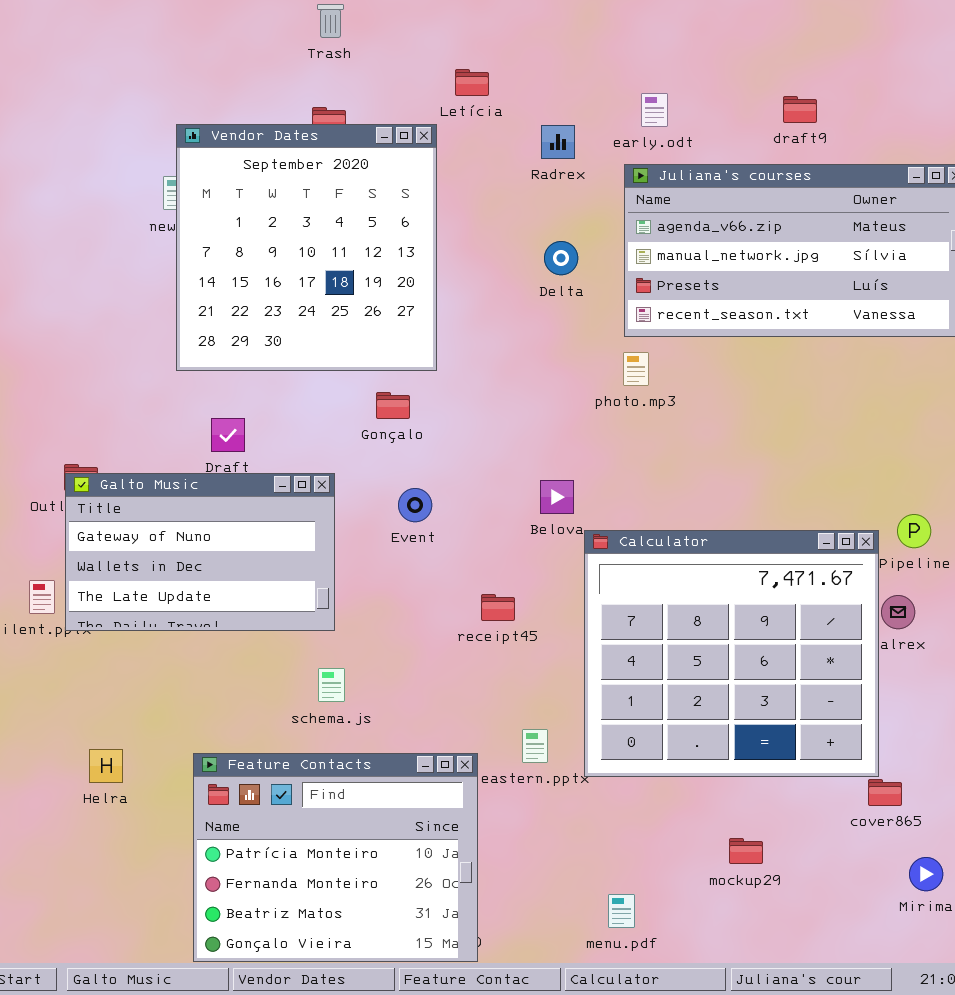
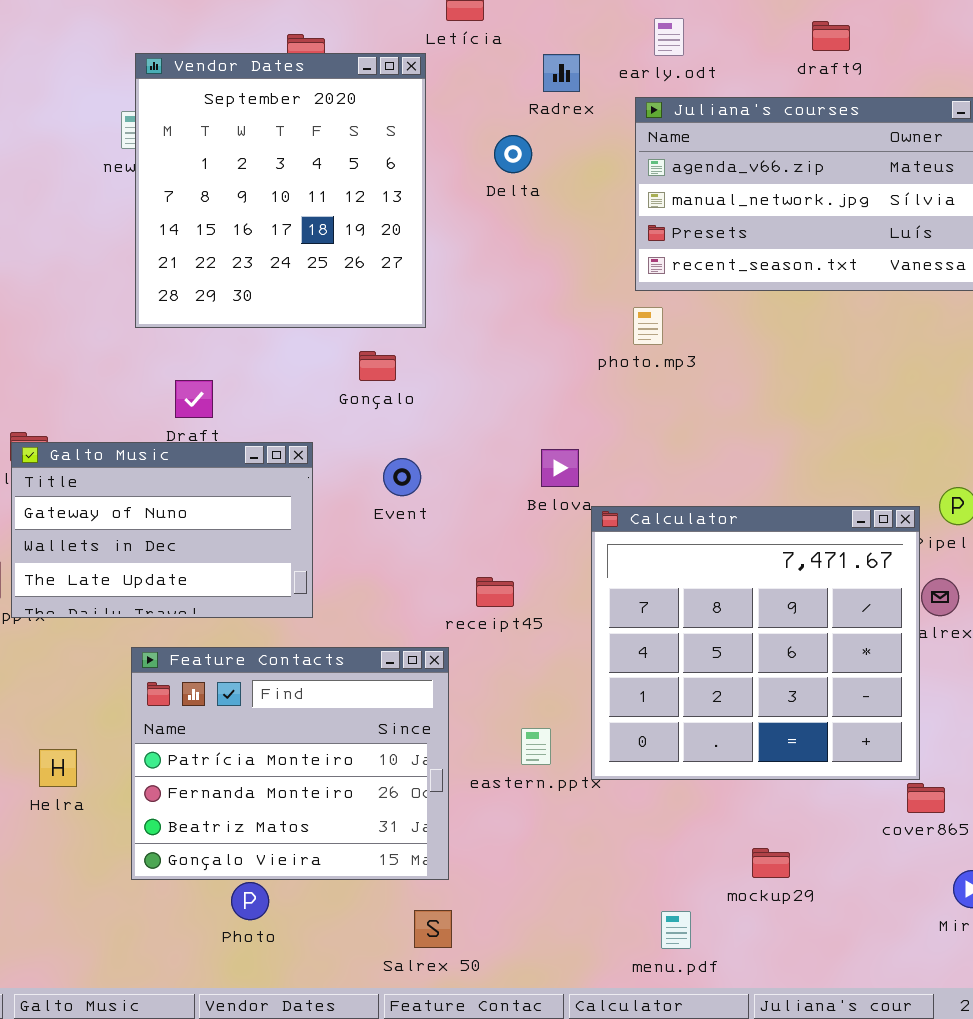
Delta: [544,241,578,275] -> [494,135,532,173], moved
Feature Contacts: [193,753,478,962] -> [131,647,449,880], moved
menu.pdf: [608,894,635,928] -> [661,911,691,949], moved

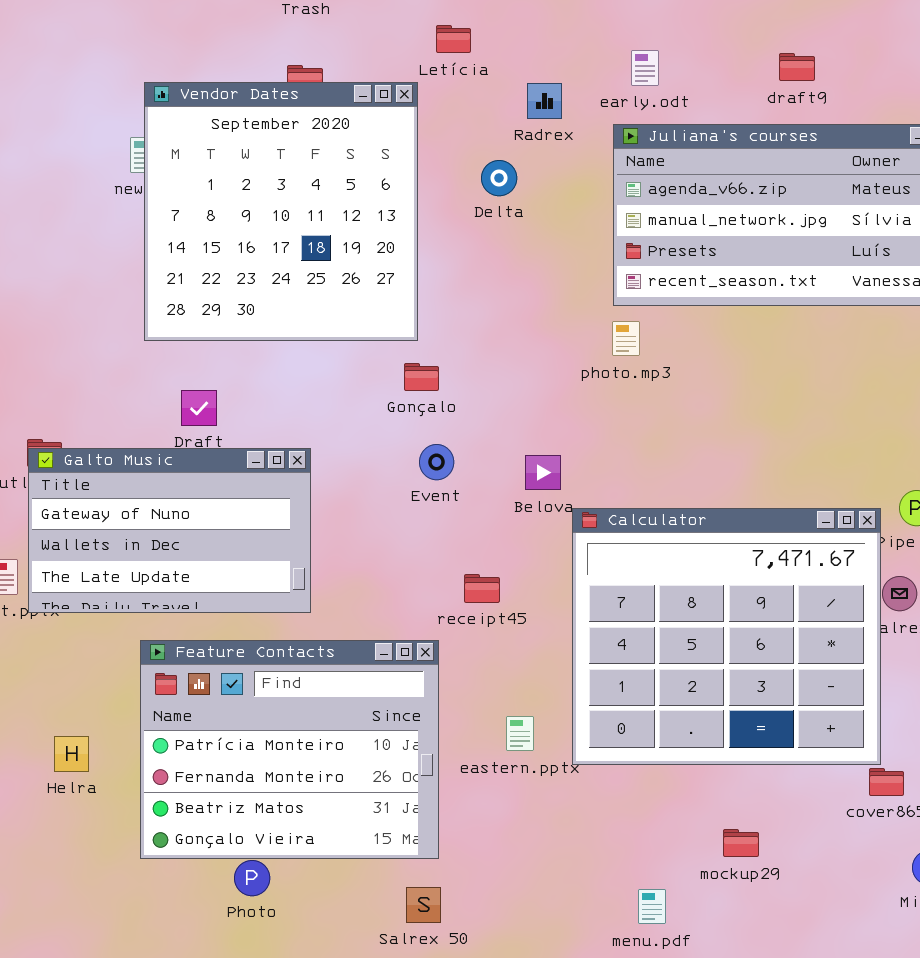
Gonçalo: [359,351,396,381] -> [404,363,439,391], moved
Event: [383,458,421,496] -> [419,444,454,480], moved

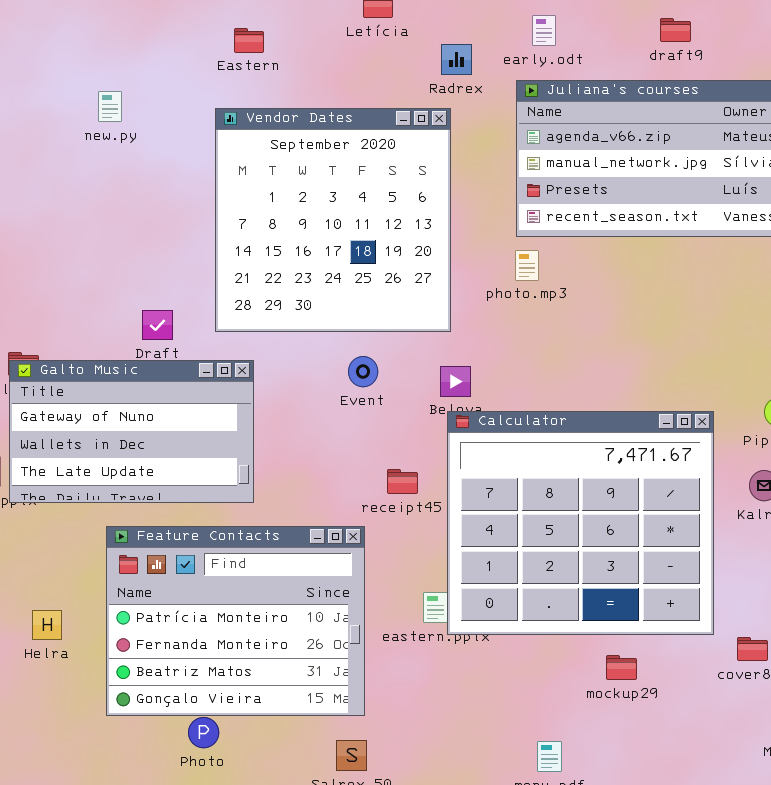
Vendor Dates: [144,82,418,341] -> [215,108,451,332], moved
Calculator: [572,508,881,765] -> [447,411,714,635], moved
mockup29: [723,829,759,857] -> [606,655,637,680], moved

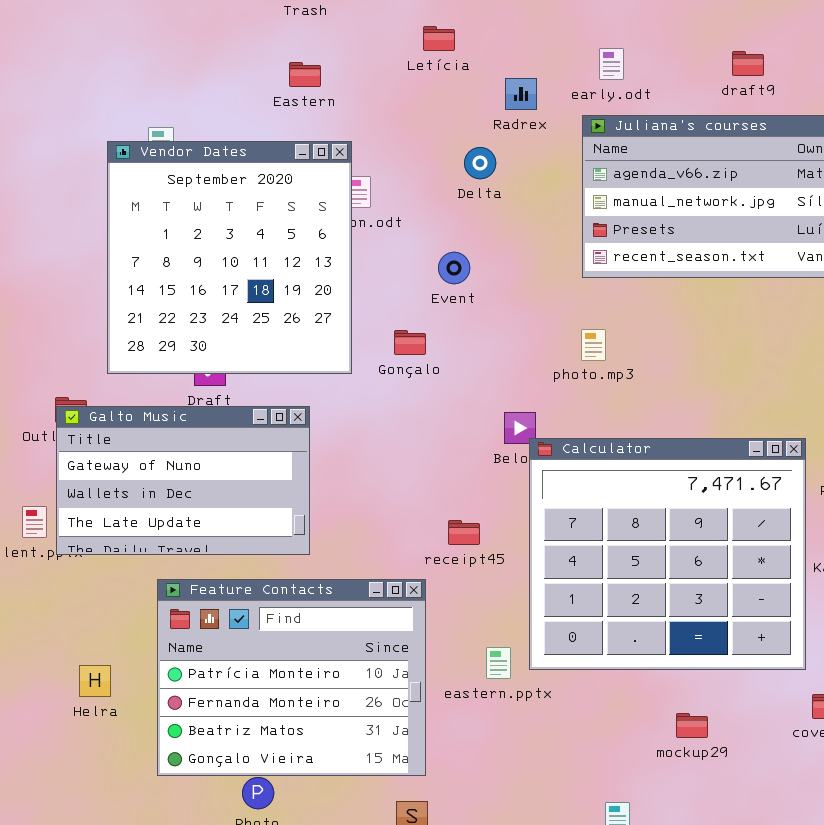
Vendor Dates: [215,108,451,332] -> [107,141,352,374], moved
photo.mp3: [515,250,539,281] -> [581,329,606,361], moved
Event: [348,356,378,387] -> [438,252,470,284], moved
Calculator: [447,411,714,635] -> [529,438,806,670], moved

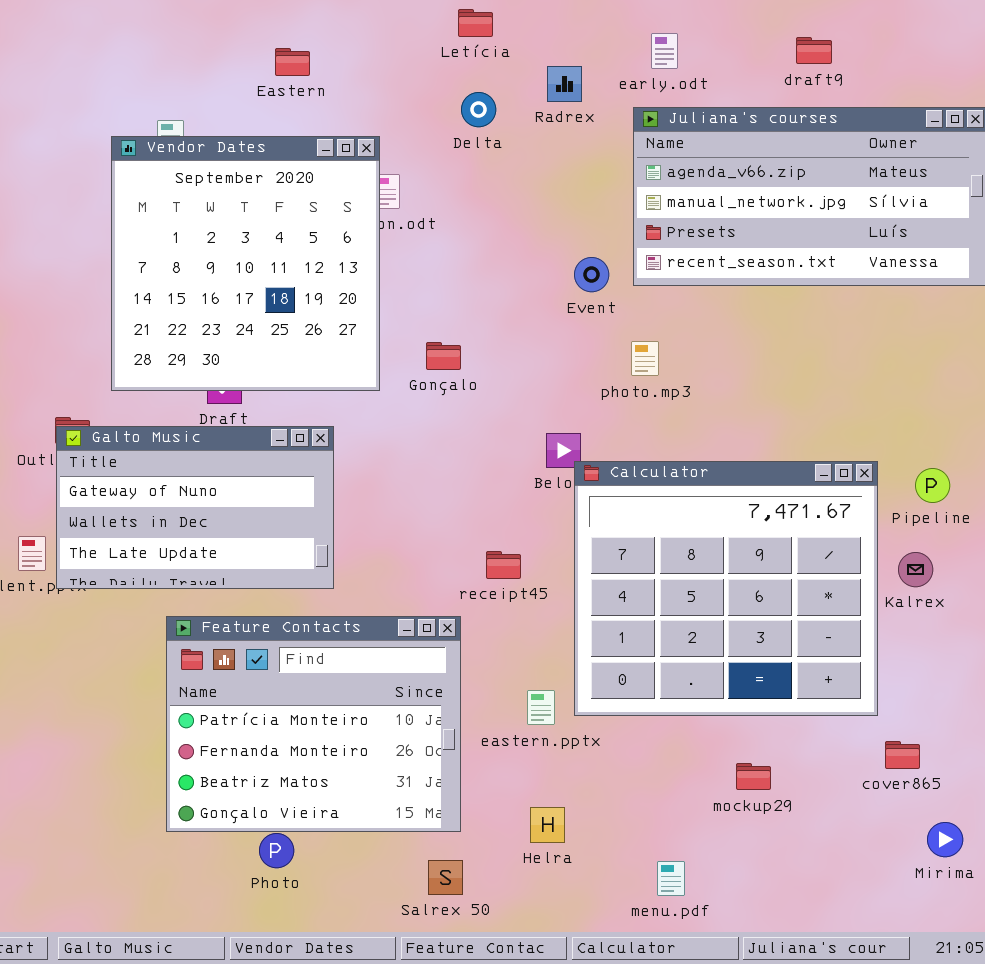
Eastern: [289,62,321,87] -> [275,48,310,76], moved
Delta: [464,147,496,179] -> [461,92,496,127], moved
Event: [438,252,470,284] -> [574,257,609,292], moved
Helra: [79,665,111,697] -> [530,807,565,843], moved

